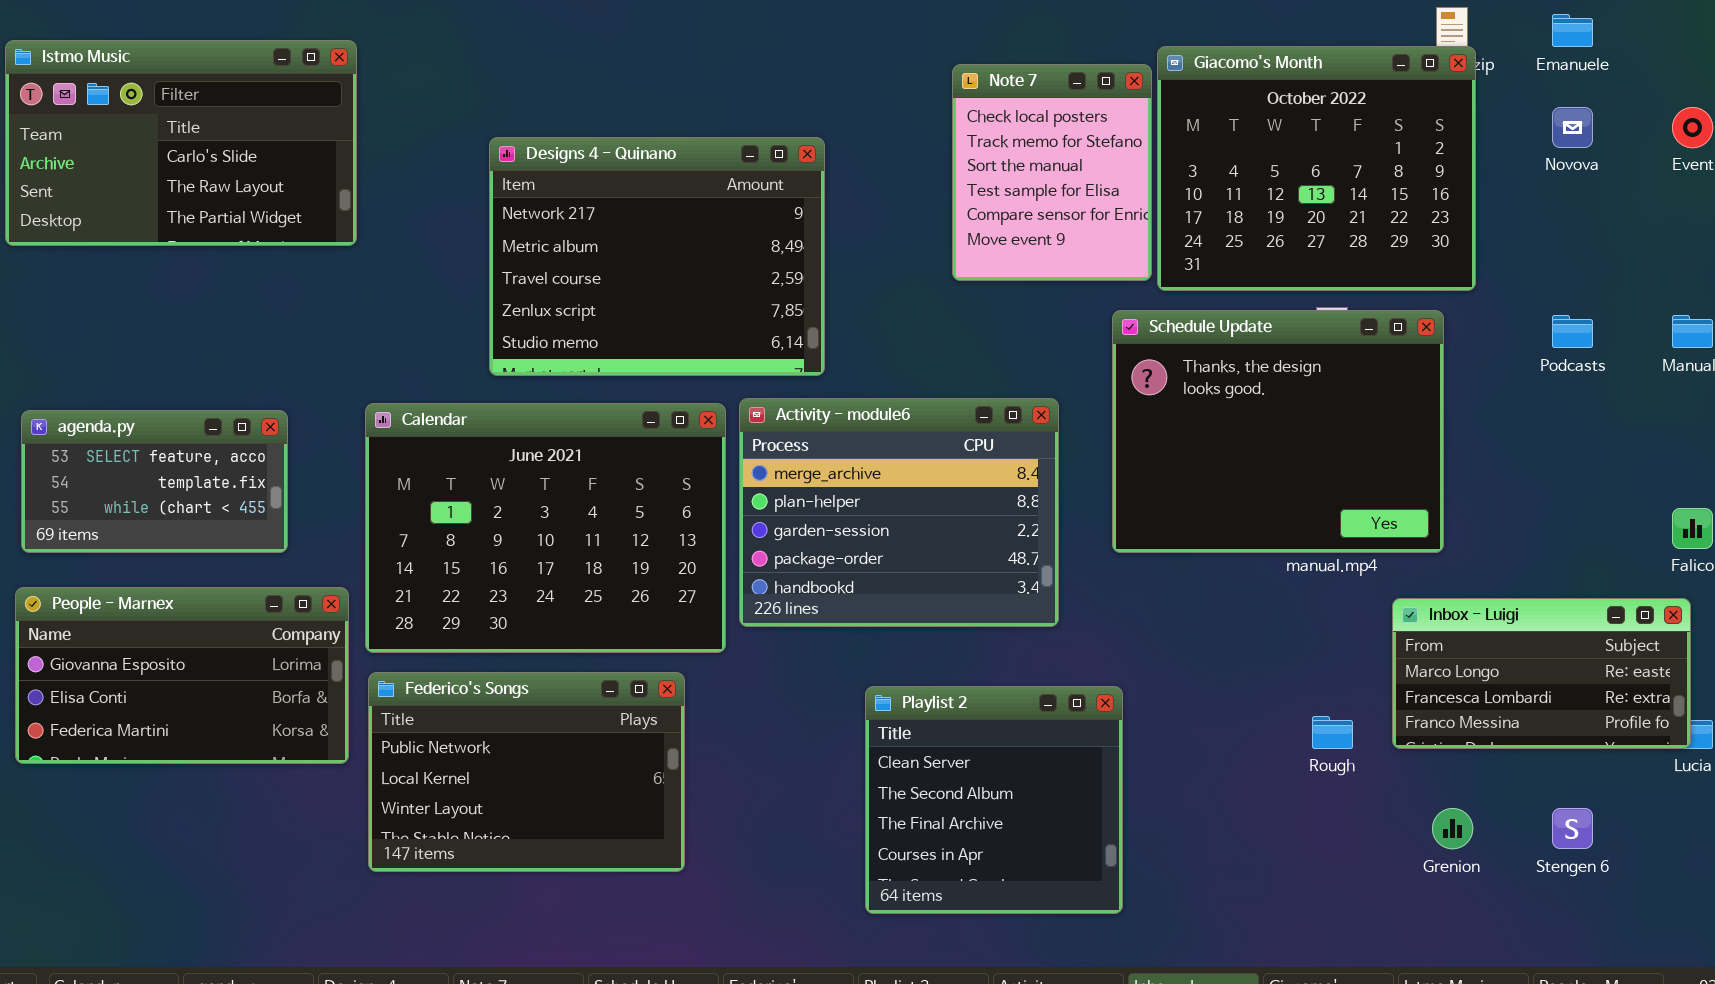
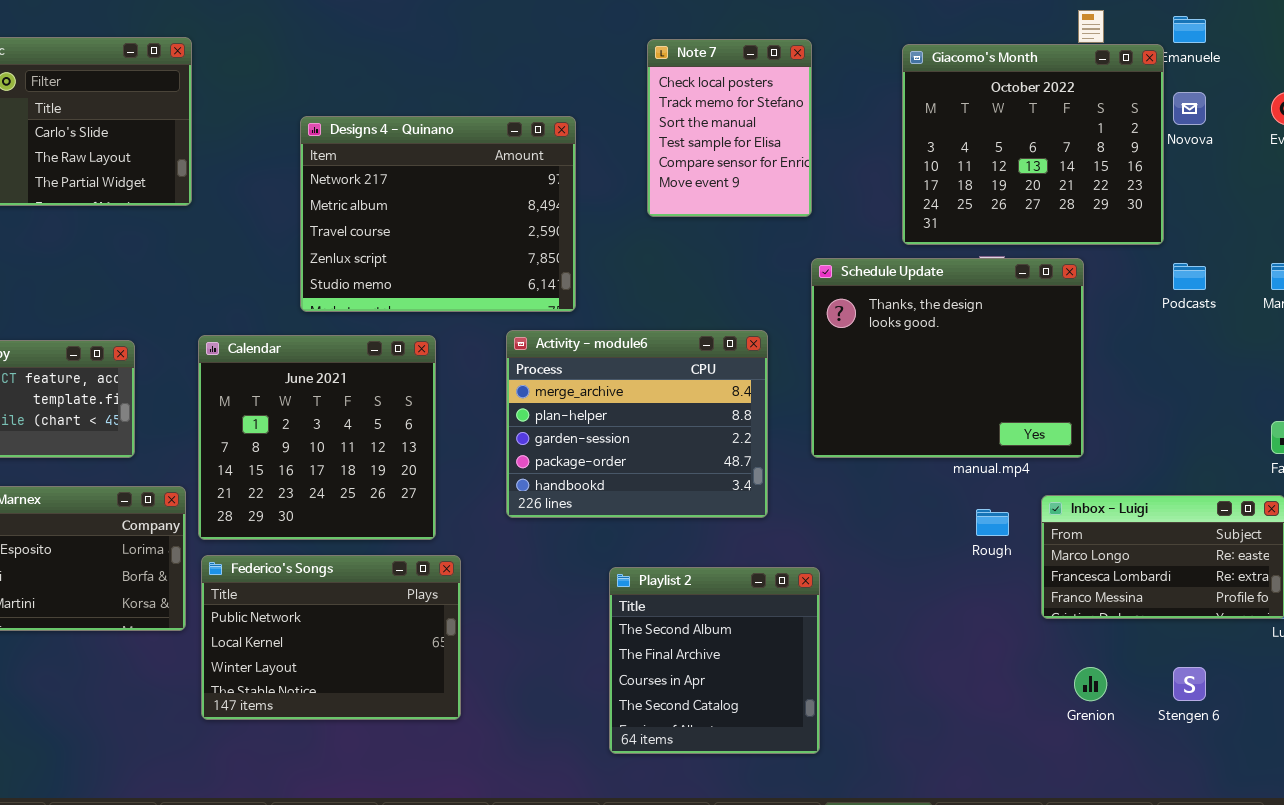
Giacomo's Month: [1157,46,1476,291] -> [902,44,1164,245], moved
Note 7: [952,64,1152,281] -> [647,39,812,217], moved
Calendar: [365,403,726,653] -> [198,335,436,540], resized
Playlist 2: [865,686,1123,914] -> [609,567,820,754], scrolled down 1 row
Rough: [1312,716,1353,749] -> [976,509,1009,536], moved

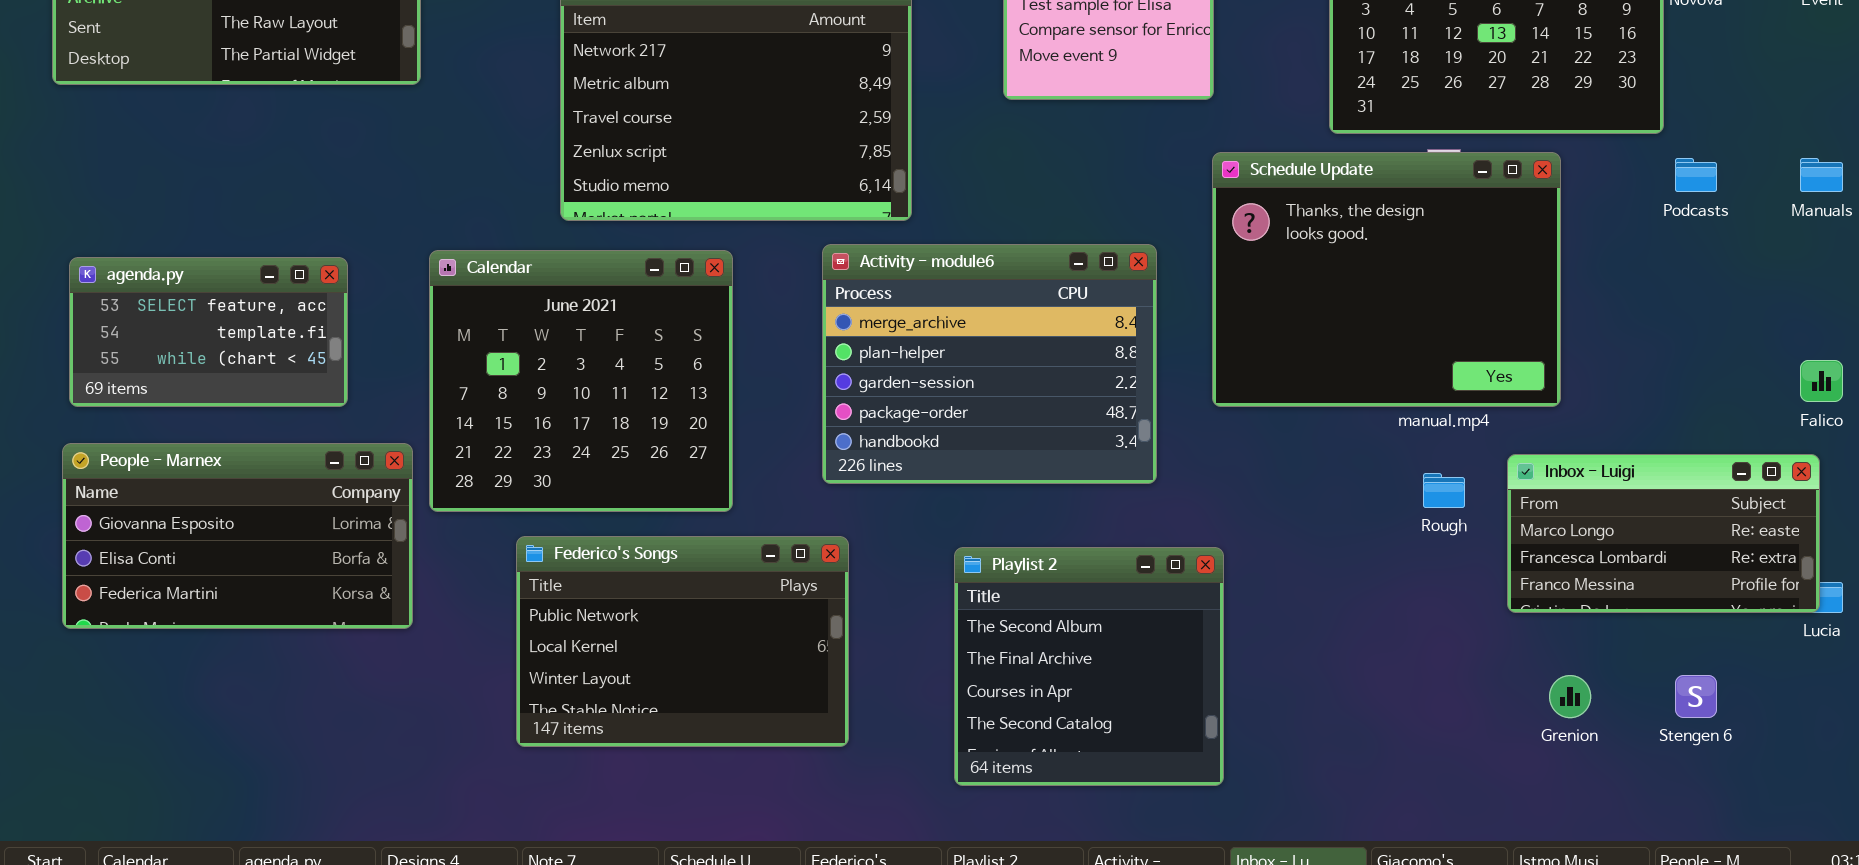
Federico's Songs: [201,555,461,720] -> [516,536,849,747], moved

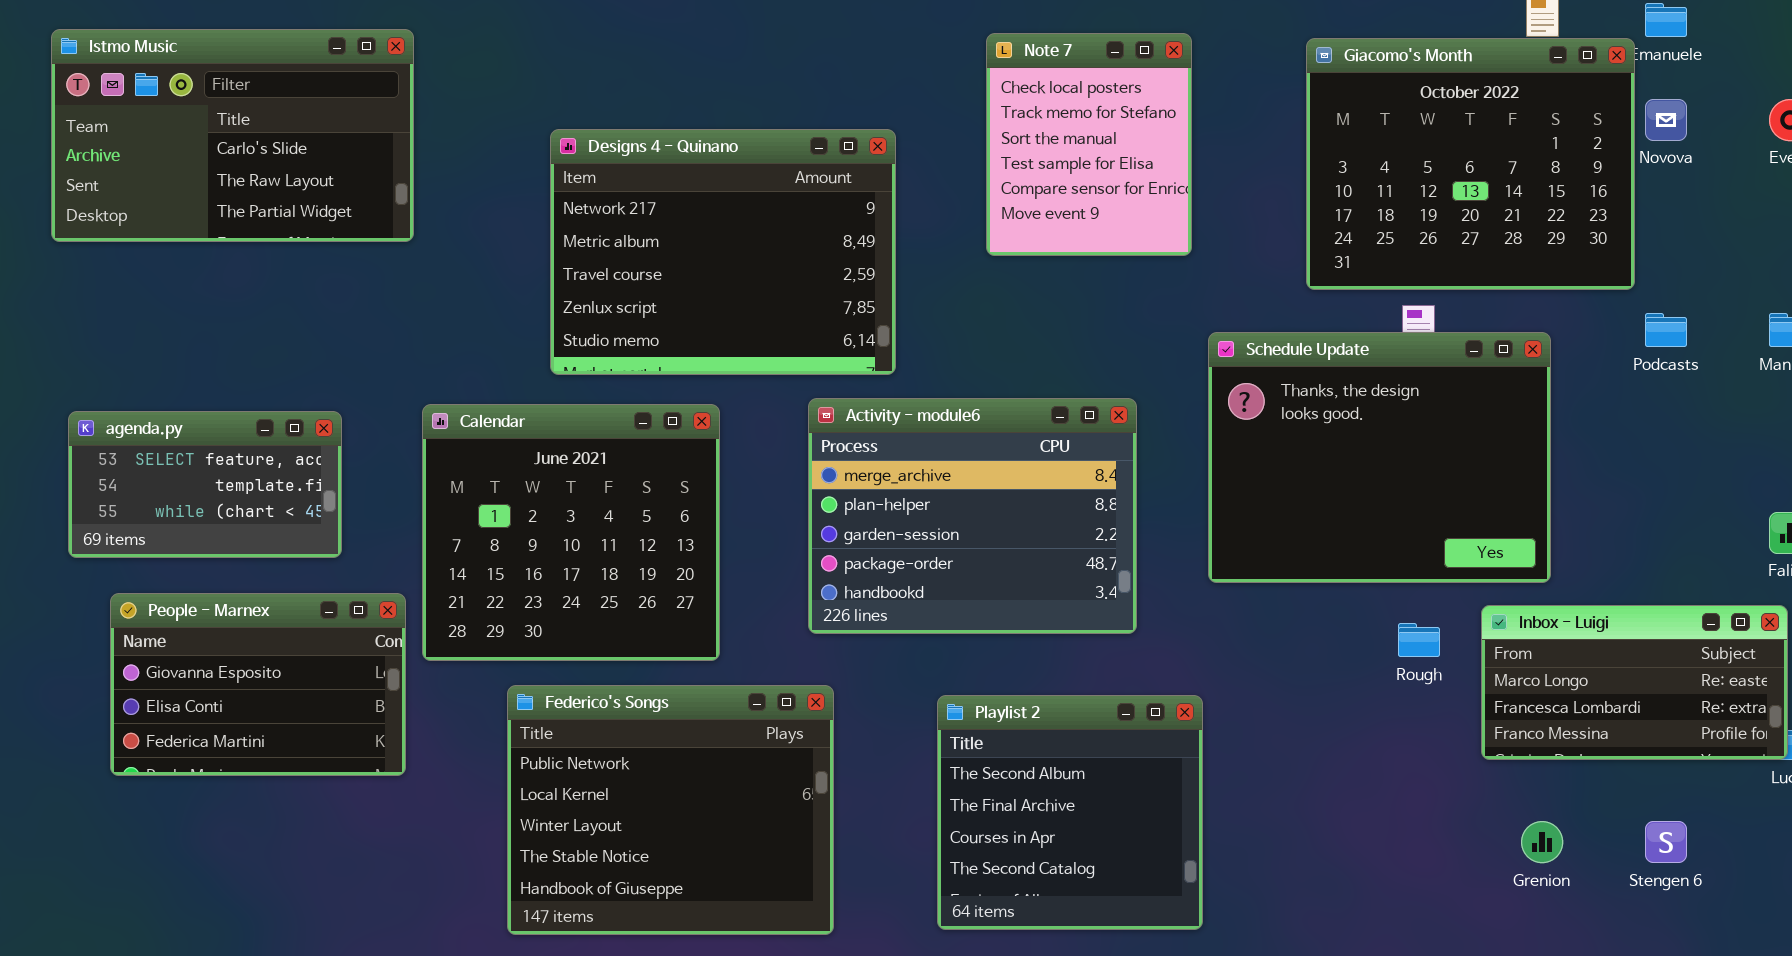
Schedule Update: [1212,152,1561,407] -> [1208,332,1551,583], moved
People - Marnex: [62,443,413,629] -> [110,593,406,776], resized
Federico's Songs: [516,536,849,747] -> [507,685,834,935], resized

